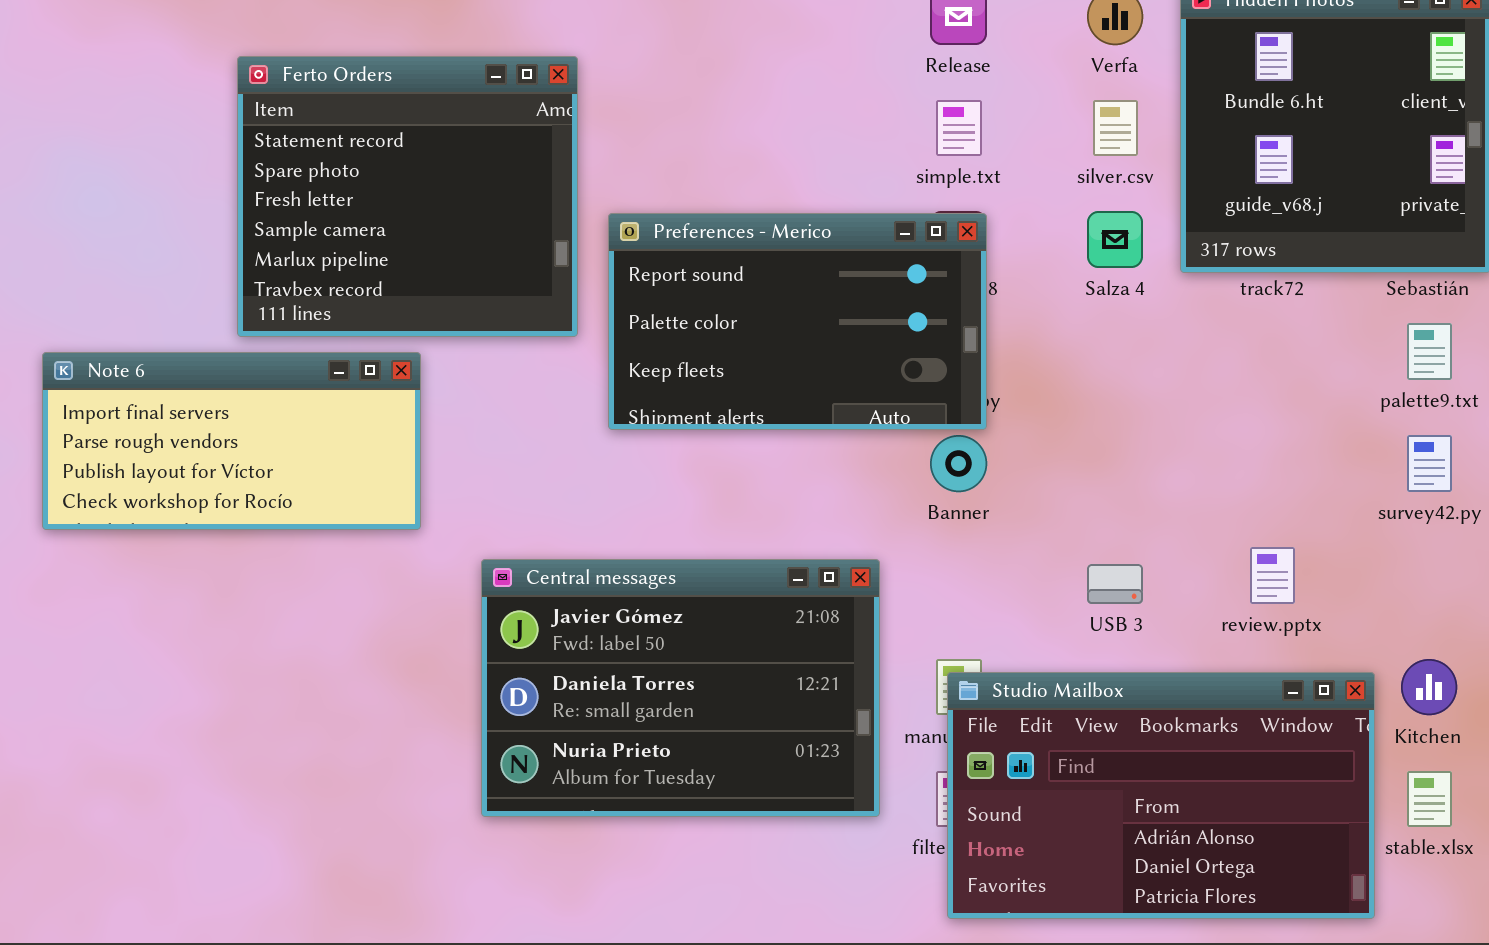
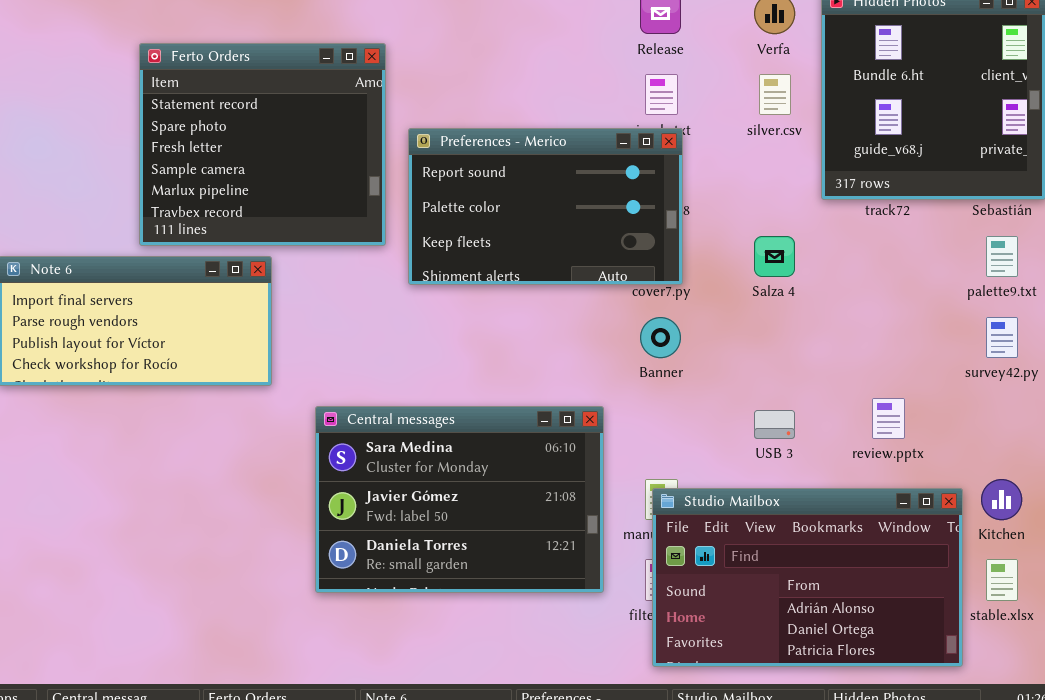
Salza 4: [1087,211,1143,268] -> [754,236,795,277], moved
Preferences - Merico: [608,213,987,430] -> [408,128,683,285], moved
Central messages: [481,559,880,817] -> [315,406,604,593], scrolled up 1 row

